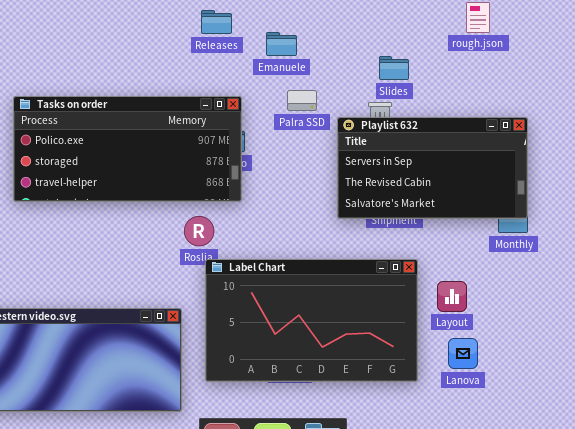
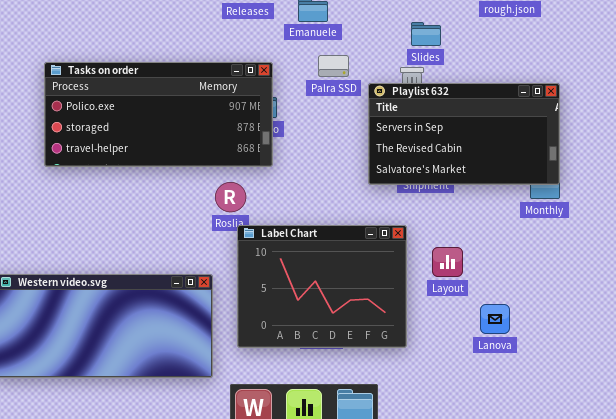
Label Chart: [205,259,418,382] -> [237,225,407,348], resized
Layout: [437,281,467,312] -> [432,247,463,277], moved

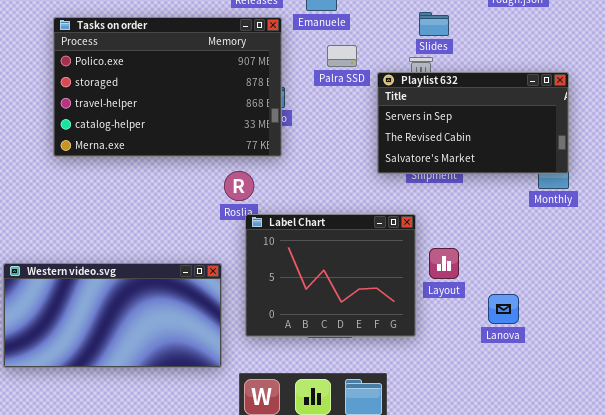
Tasks on order: [44,62,273,167] -> [53,17,282,157], resized
Layout: [432,247,463,277] -> [429,248,459,279], moved

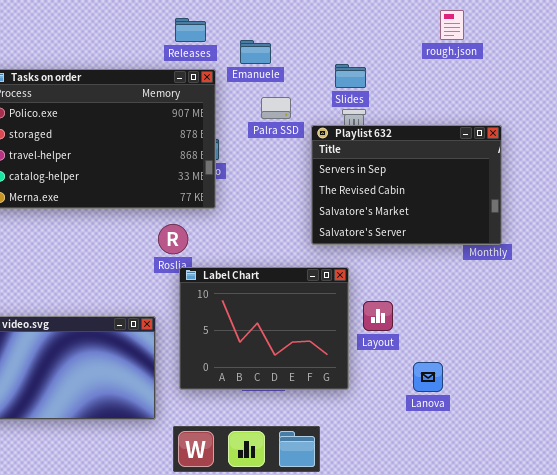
Slides: [419,12,449,36] -> [335,64,366,88], moved
Playlist 632: [377,72,569,174] -> [311,125,502,245], resized
Lanova: [488,294,519,324] -> [413,362,443,392], moved

